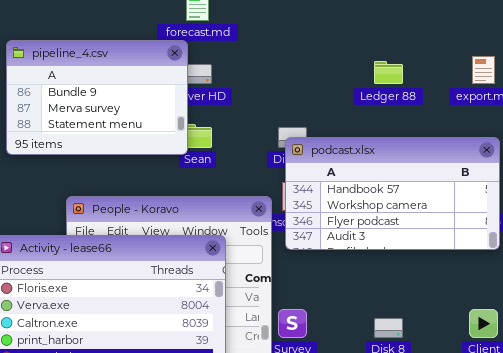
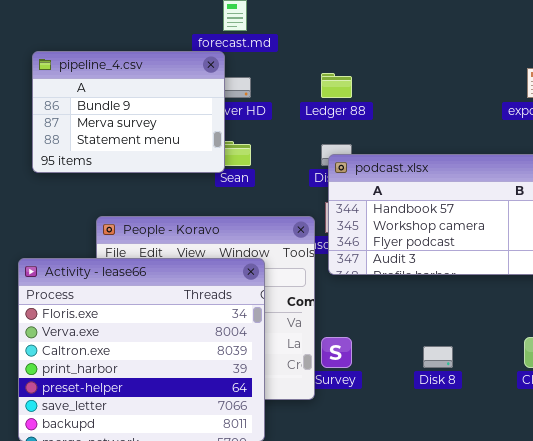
Ledger 88: [374,61,403,84] -> [321,73,352,98], moved

